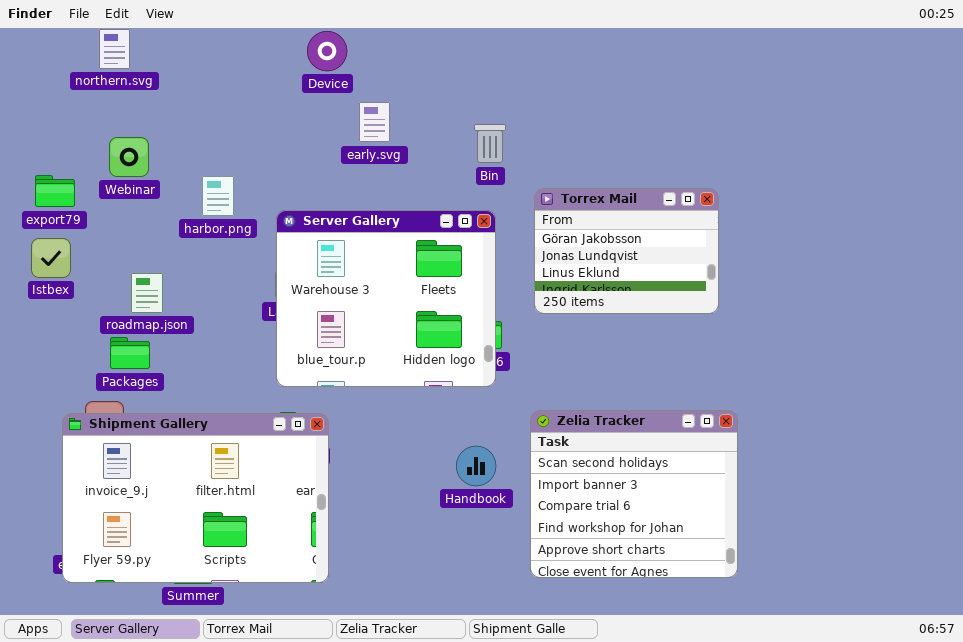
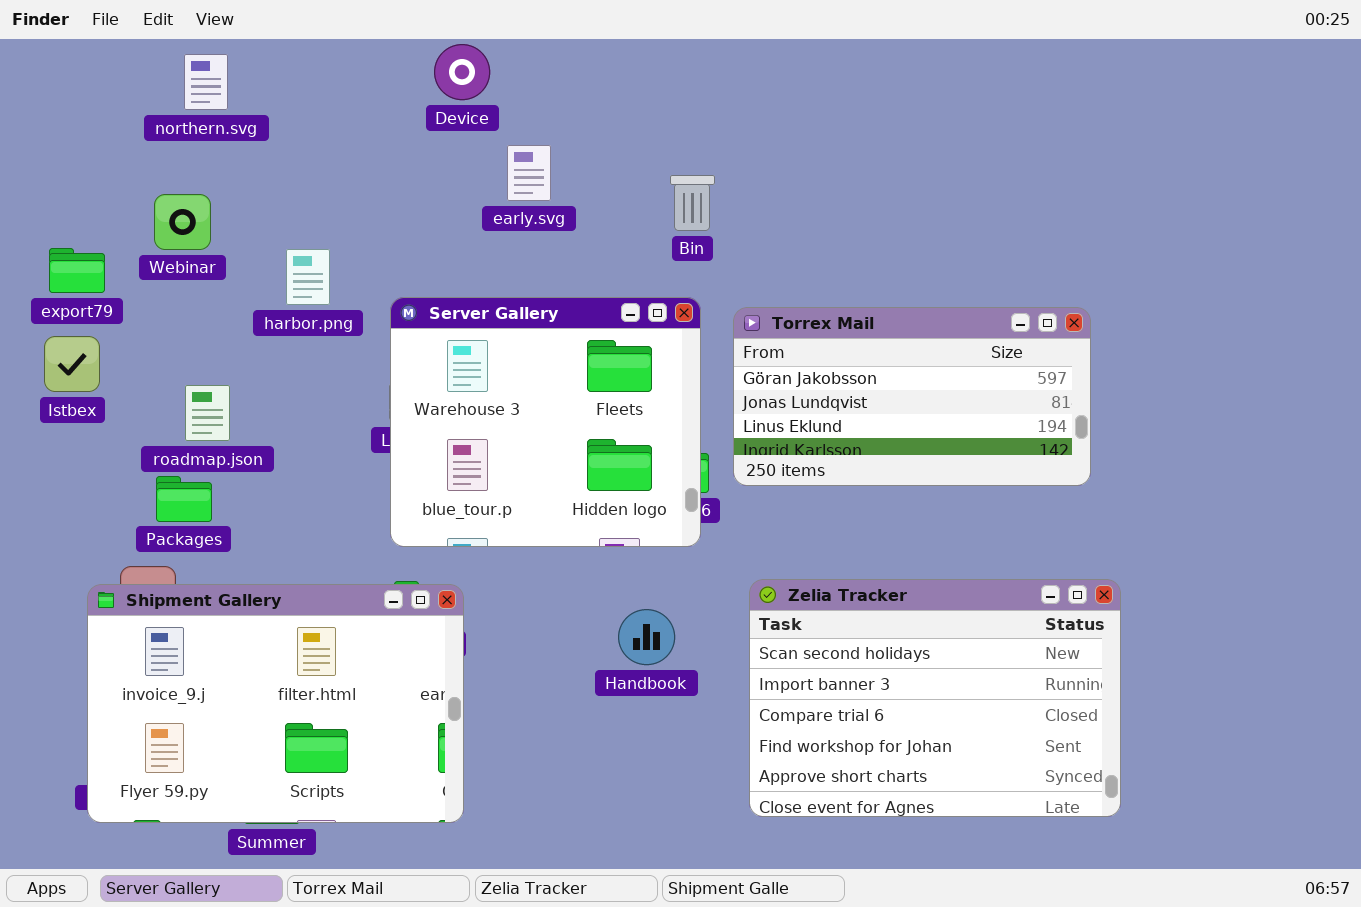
northern.svg: [99,29,130,69] -> [184,54,228,110], moved
Torrex Mail: [534,188,719,314] -> [733,307,1091,486], moved, resized
Zelia Tracker: [530,410,738,578] -> [749,579,1121,817], resized
Handbook: [456,446,496,486] -> [618,609,675,665], moved

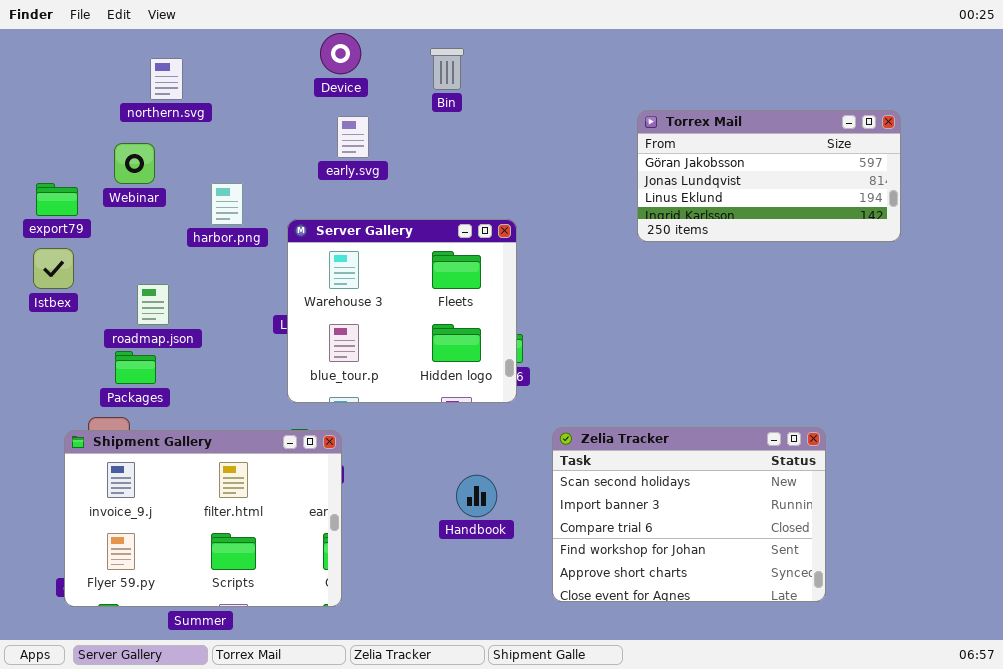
northern.svg: [184,54,228,110] -> [150,58,183,100], moved
early.svg: [507,145,551,201] -> [337,116,369,158], moved
Bin: [670,175,715,231] -> [430,48,464,90], moved
Torrex Mail: [733,307,1091,486] -> [637,110,901,242], moved
Handbook: [618,609,675,665] -> [456,475,497,517], moved

